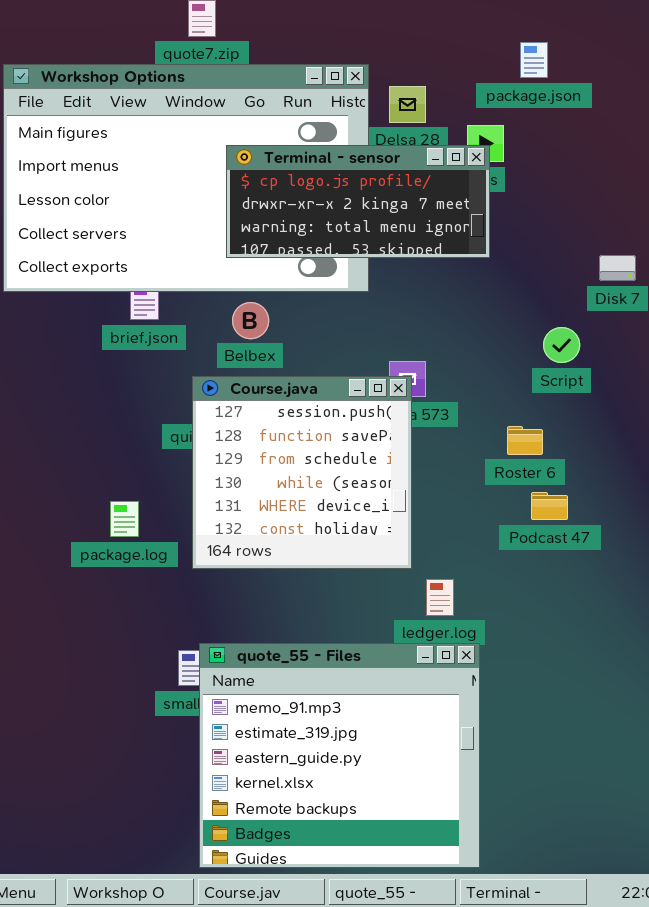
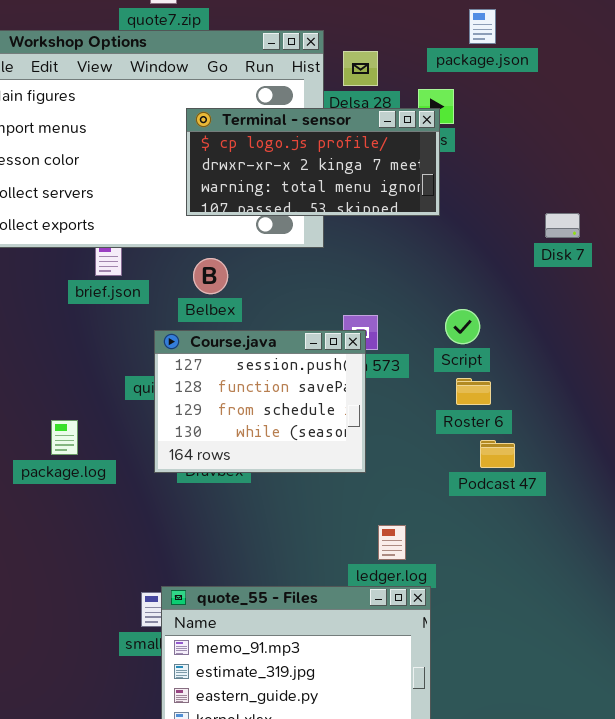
Script: [543,327,580,363] -> [445,309,480,344], moved
Course.java: [192,376,412,569] -> [154,330,366,473], resized
package.log: [110,501,139,537] -> [51,420,78,455], moved

